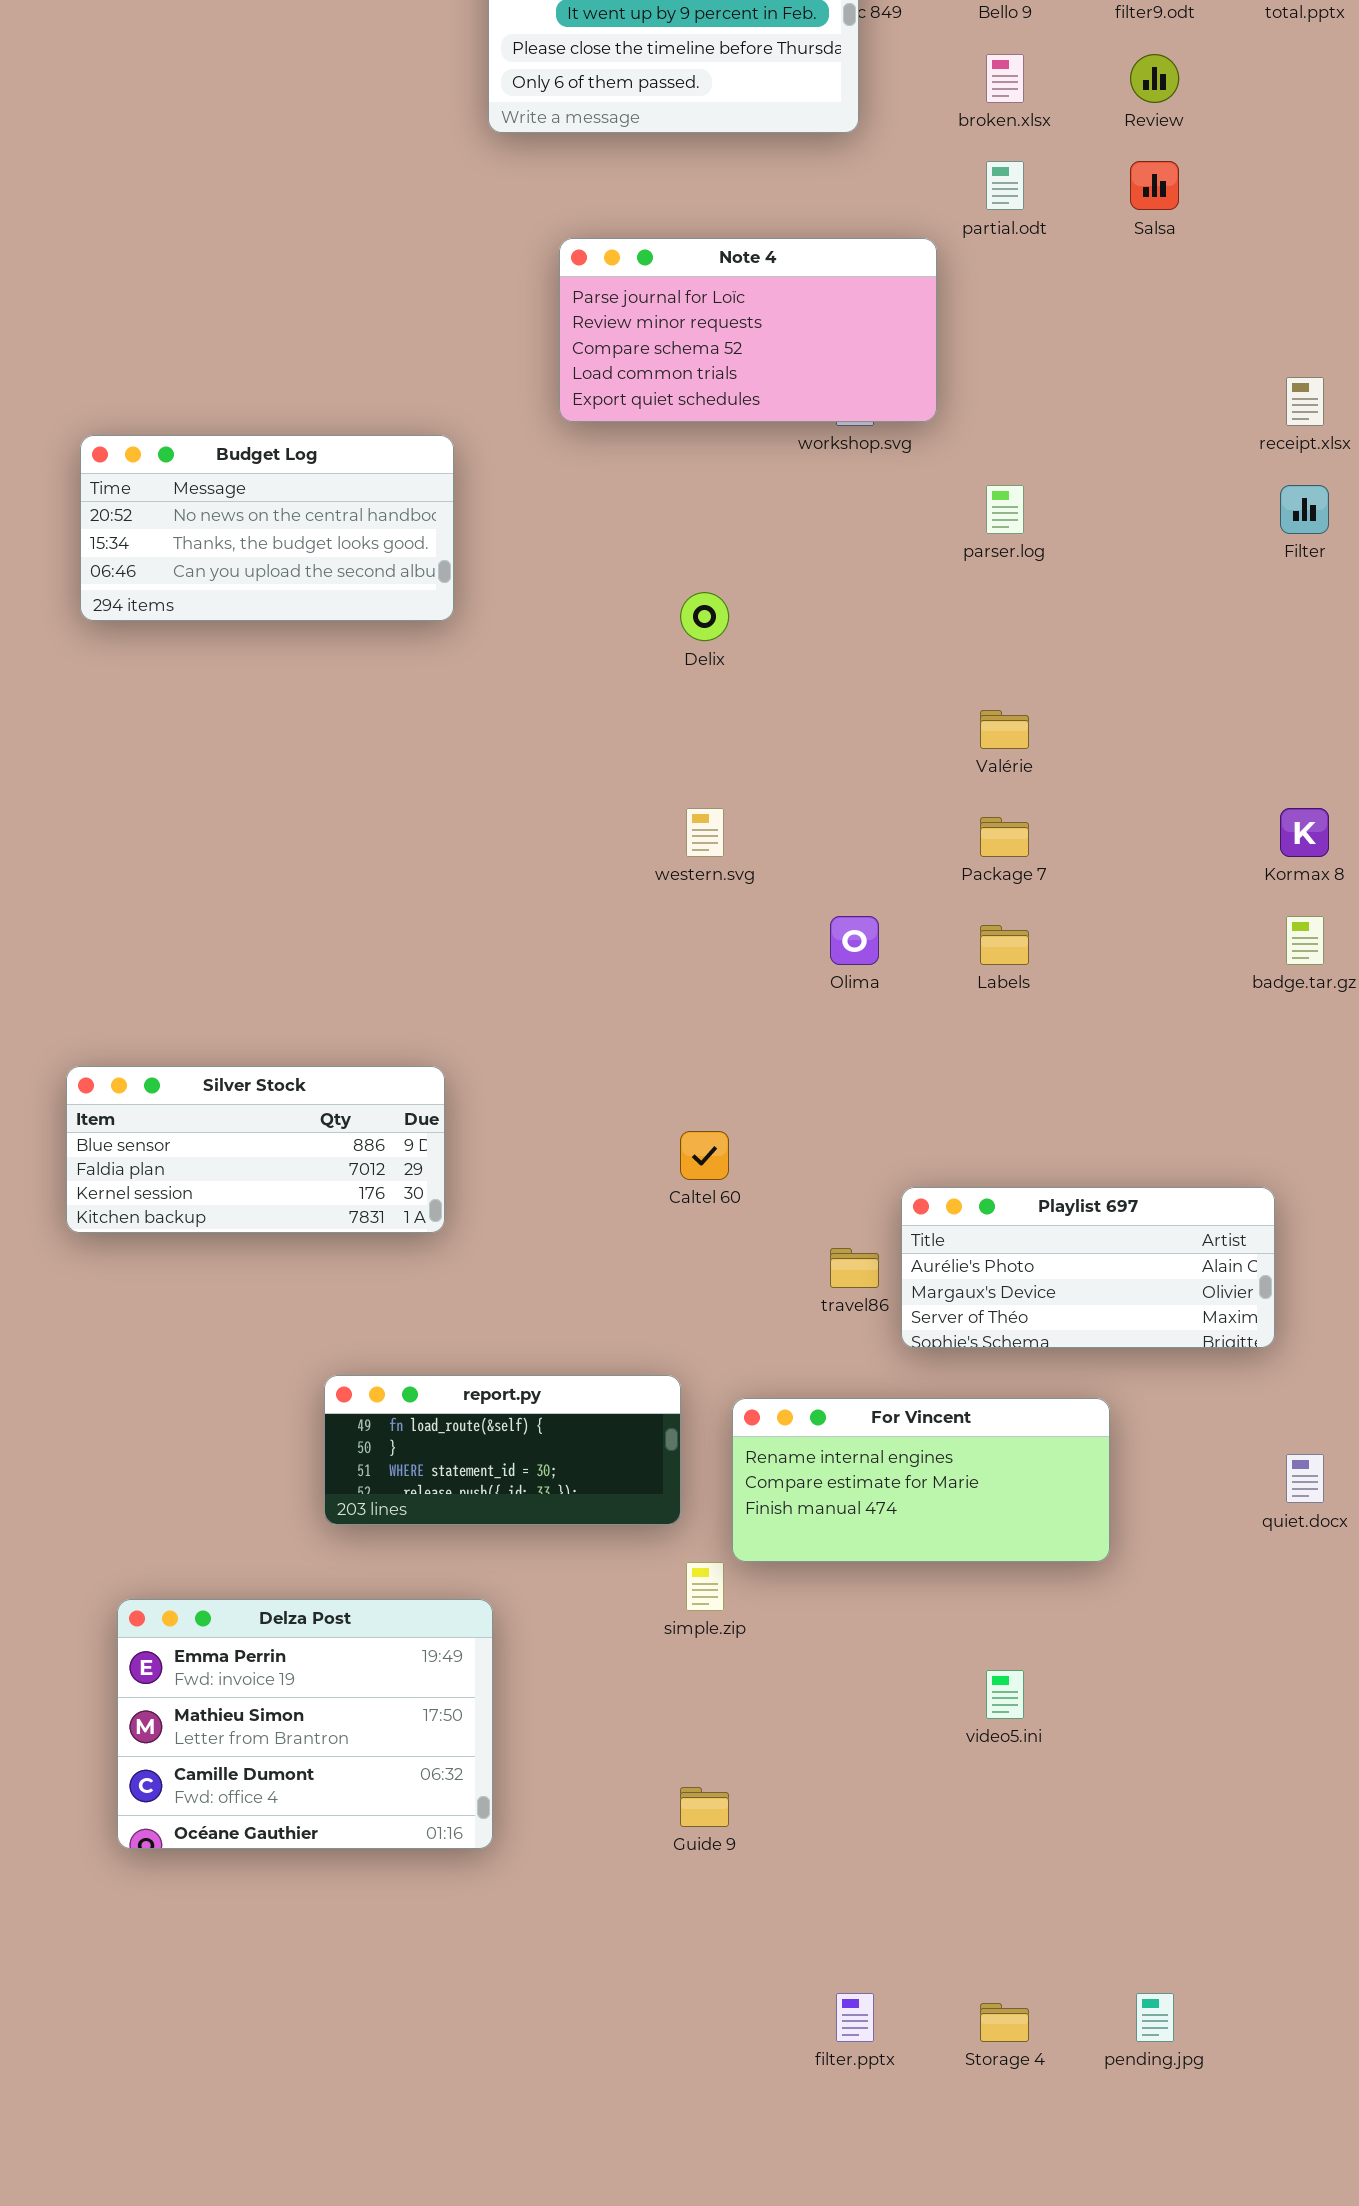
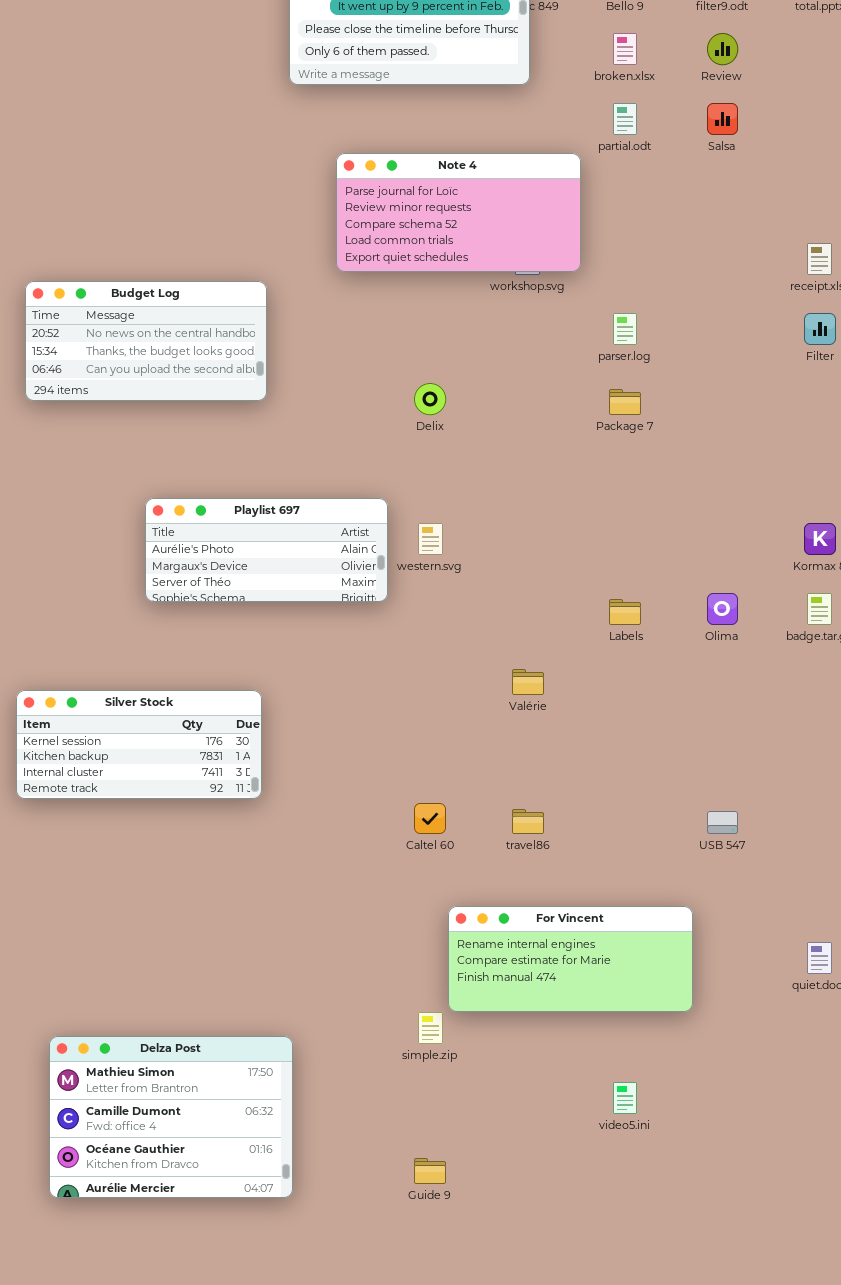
Valérie: [980,710,1029,749] -> [512,669,544,695], moved
Package 7: [980,817,1029,857] -> [609,389,641,415], moved
Olima: [830,916,879,965] -> [707,593,738,625], moved
Silver Stock: [66,1066,445,1233] -> [16,690,262,799], scrolled down 2 rows
Caltel 60: [680,1131,729,1180] -> [414,803,446,834], moved
Playlist 697: [901,1187,1275,1348] -> [145,498,388,602], moved
report.py: [324,1375,681,1525] -> none, closed
Delza Post: [117,1599,493,1849] -> [49,1036,293,1198], scrolled down 1 row

